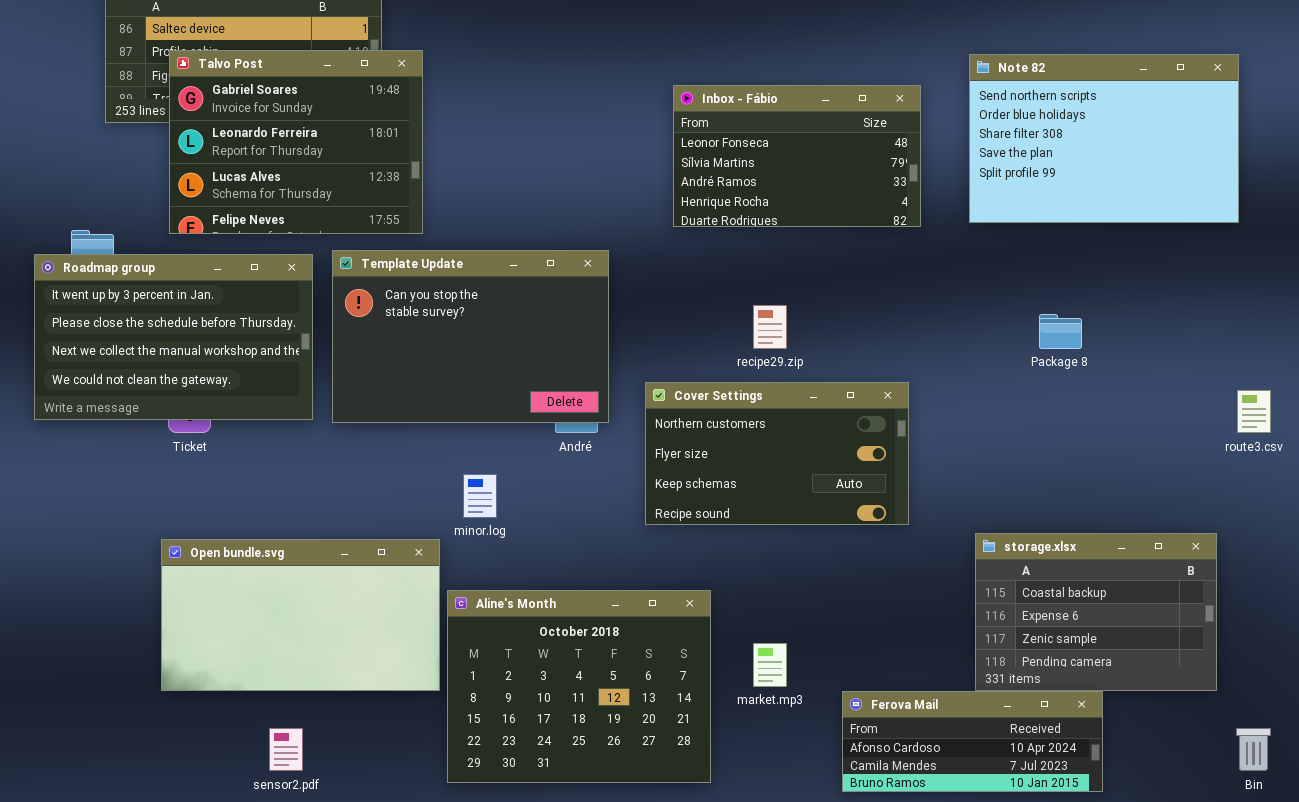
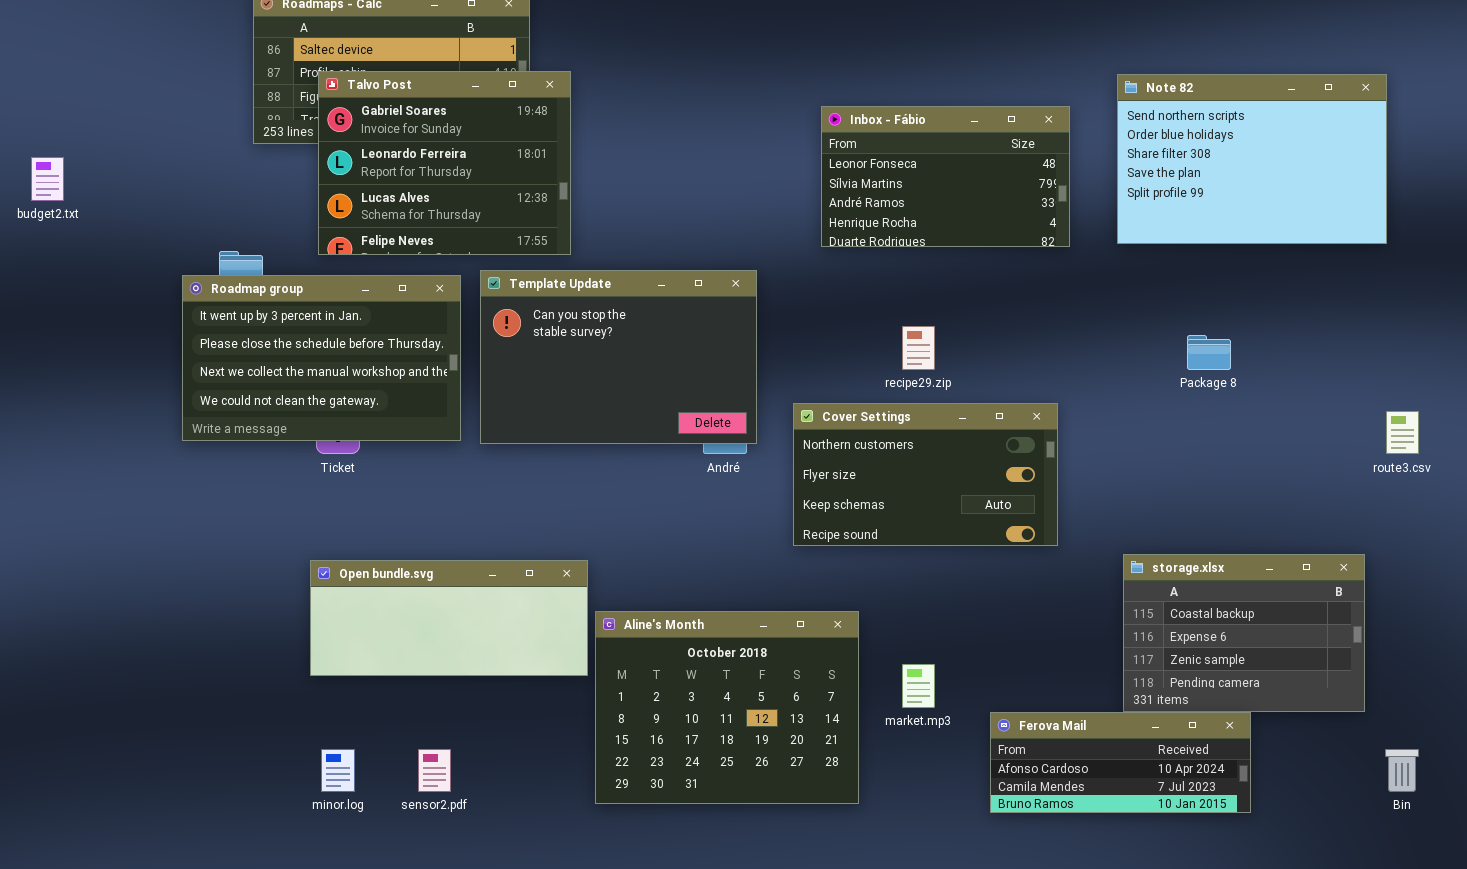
minor.log: [463,474,497,518] -> [321,749,355,792], moved
Open bundle.svg: [161,539,440,691] -> [310,560,588,676], resized

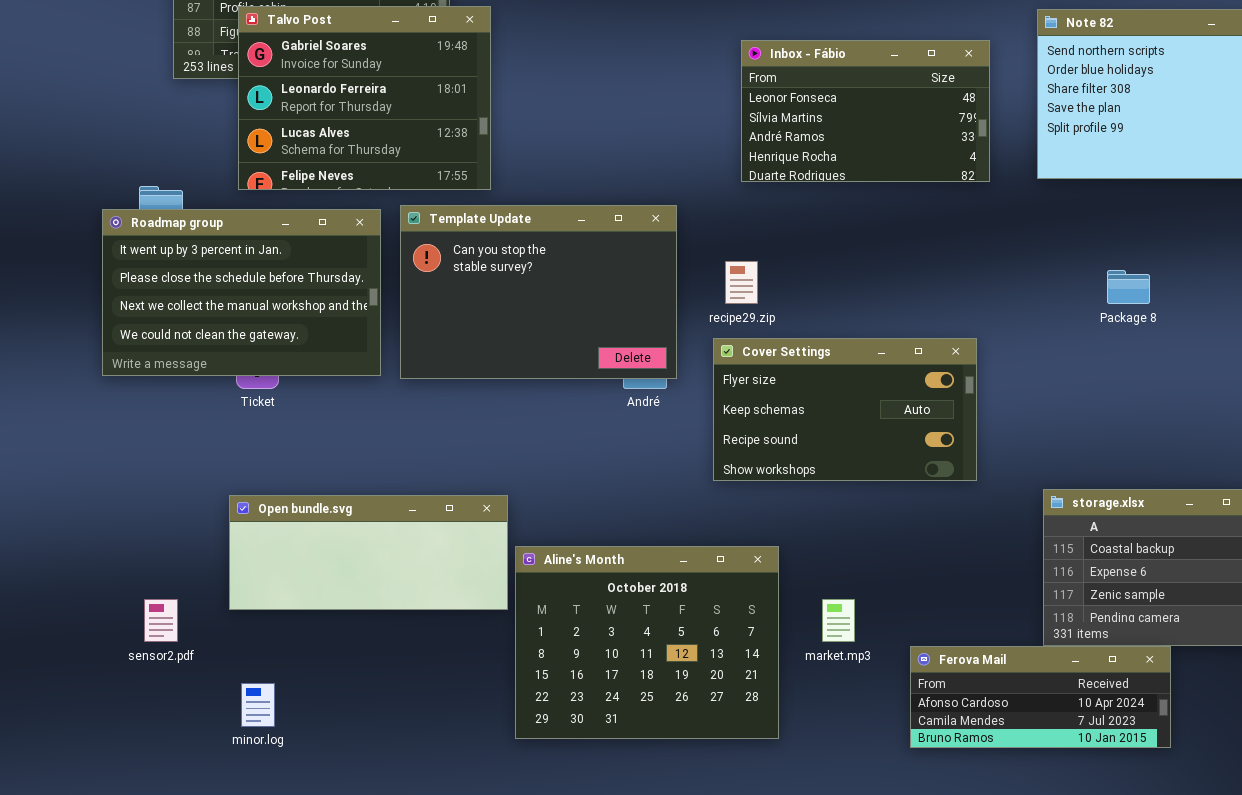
recipe29.zip: [902,326,935,370] -> [725,261,758,304], moved
Cover Settings: [793,403,1058,546] -> [713,338,977,481], scrolled down 1 row
sensor2.pdf: [418,749,451,792] -> [144,599,178,642], moved

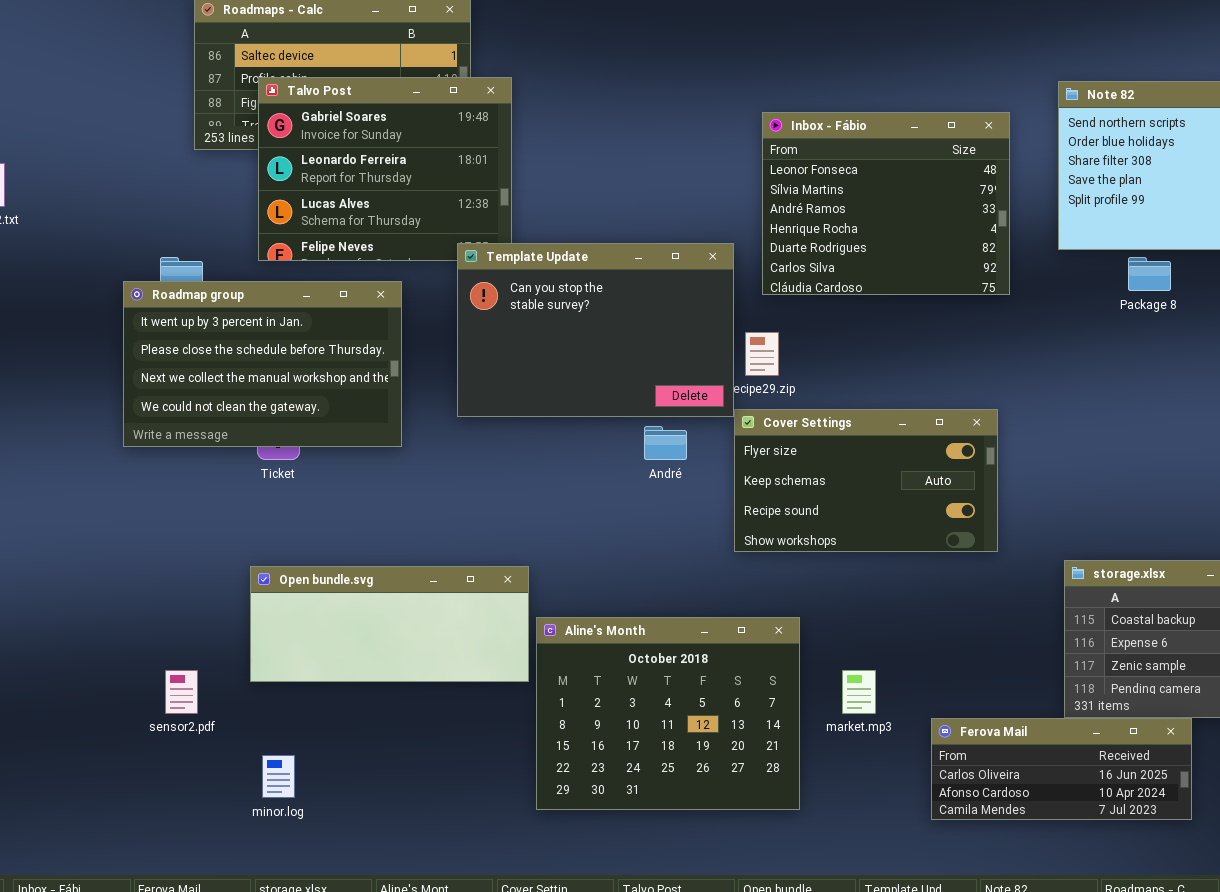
Inbox - Fábio: [741,40,990,182] -> [762,112,1010,295], resized
Template Update: [400,205,677,379] -> [457,243,734,417], moved
Package 8: [1107,270,1150,304] -> [1128,257,1171,291], moved
Ferova Mail: [910,646,1171,748] -> [931,718,1192,820], scrolled up 1 row

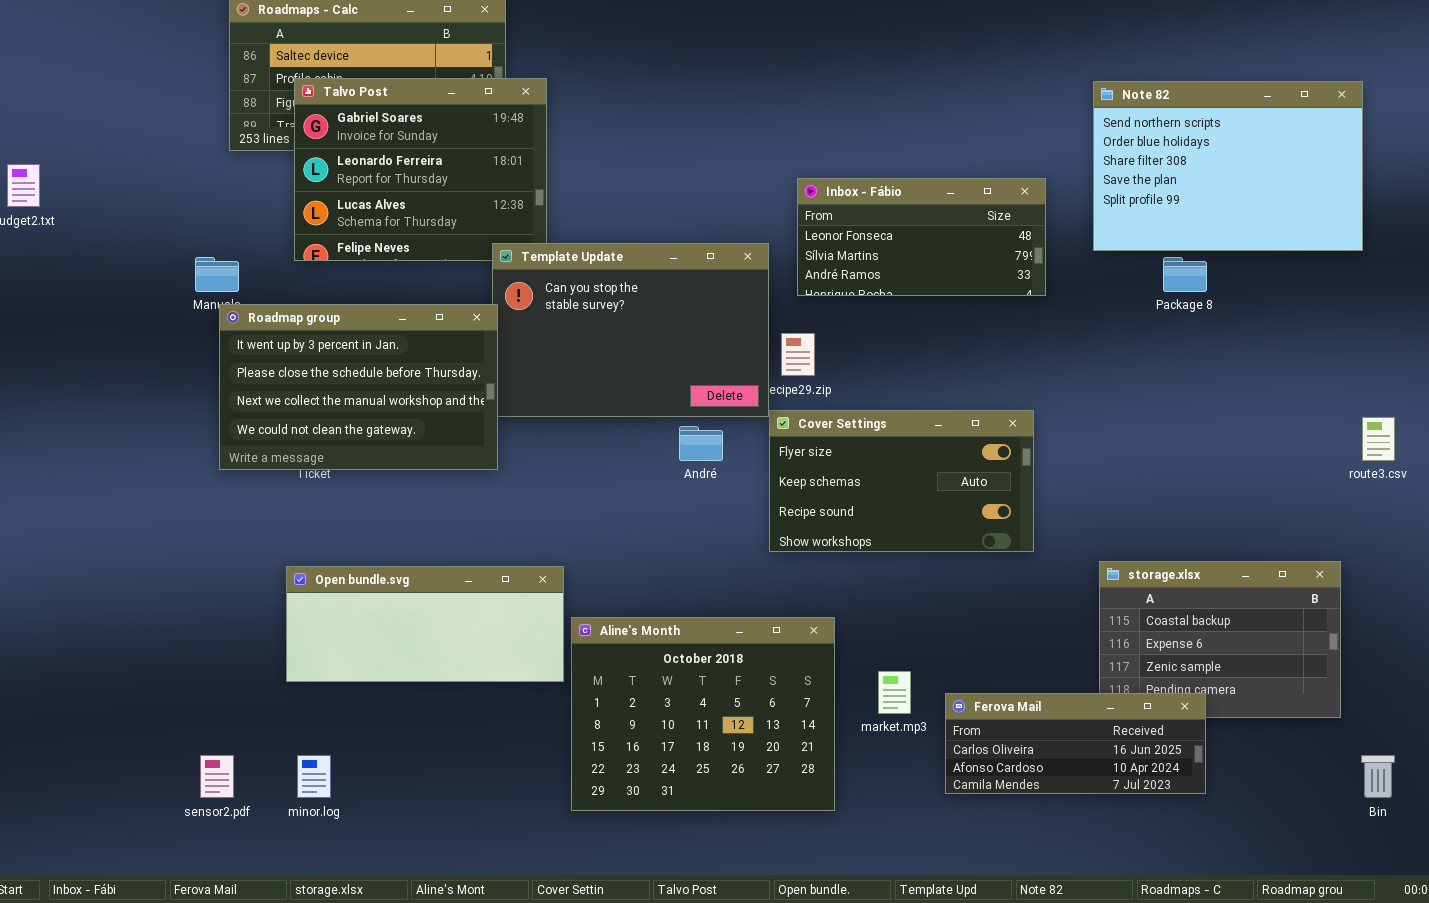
Inbox - Fábio: [762,112,1010,295] -> [797,178,1046,296], resized
Roadmap group: [123,281,402,447] -> [219,304,498,470], moved
sensor2.pdf: [165,670,198,714] -> [200,755,234,798], moved
Ferova Mail: [931,718,1192,820] -> [945,693,1206,794], moved

